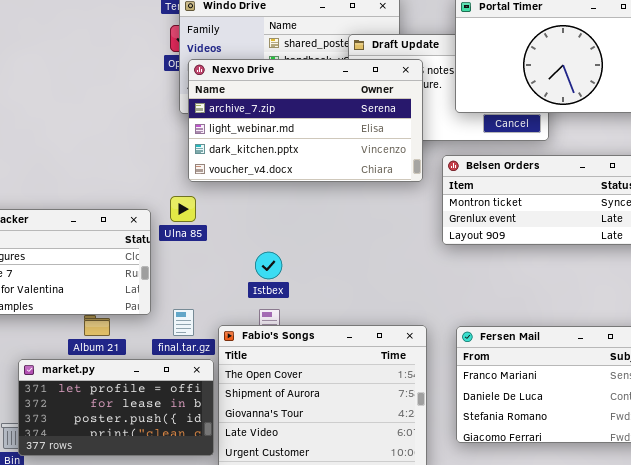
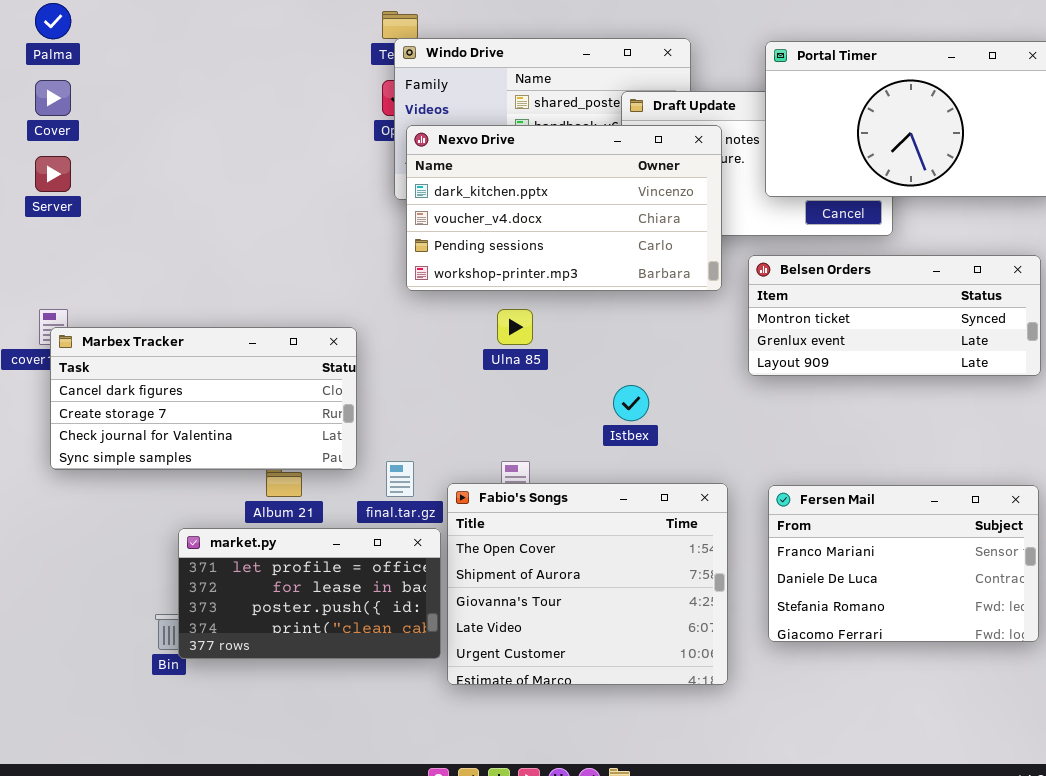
Nexvo Drive: [188,59,423,182] -> [406,125,722,291], scrolled down 2 rows
Ulna 85: [170,196,196,222] -> [497,309,533,345], moved
Istbex: [255,252,282,279] -> [613,385,649,421], moved

